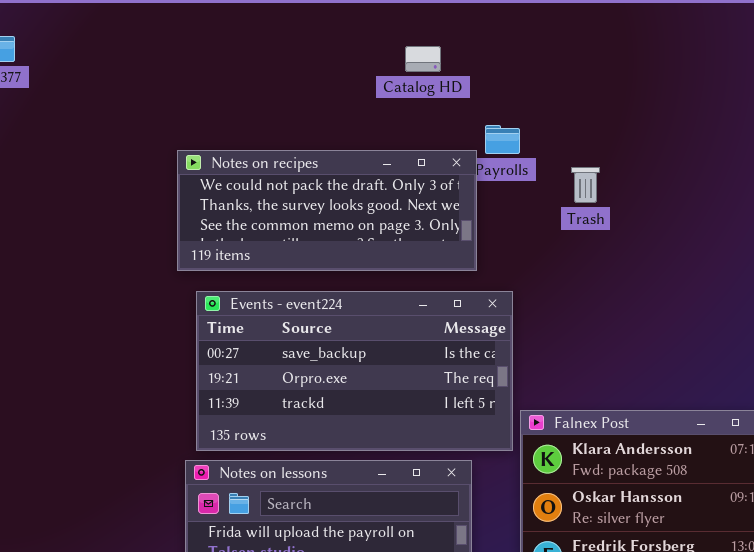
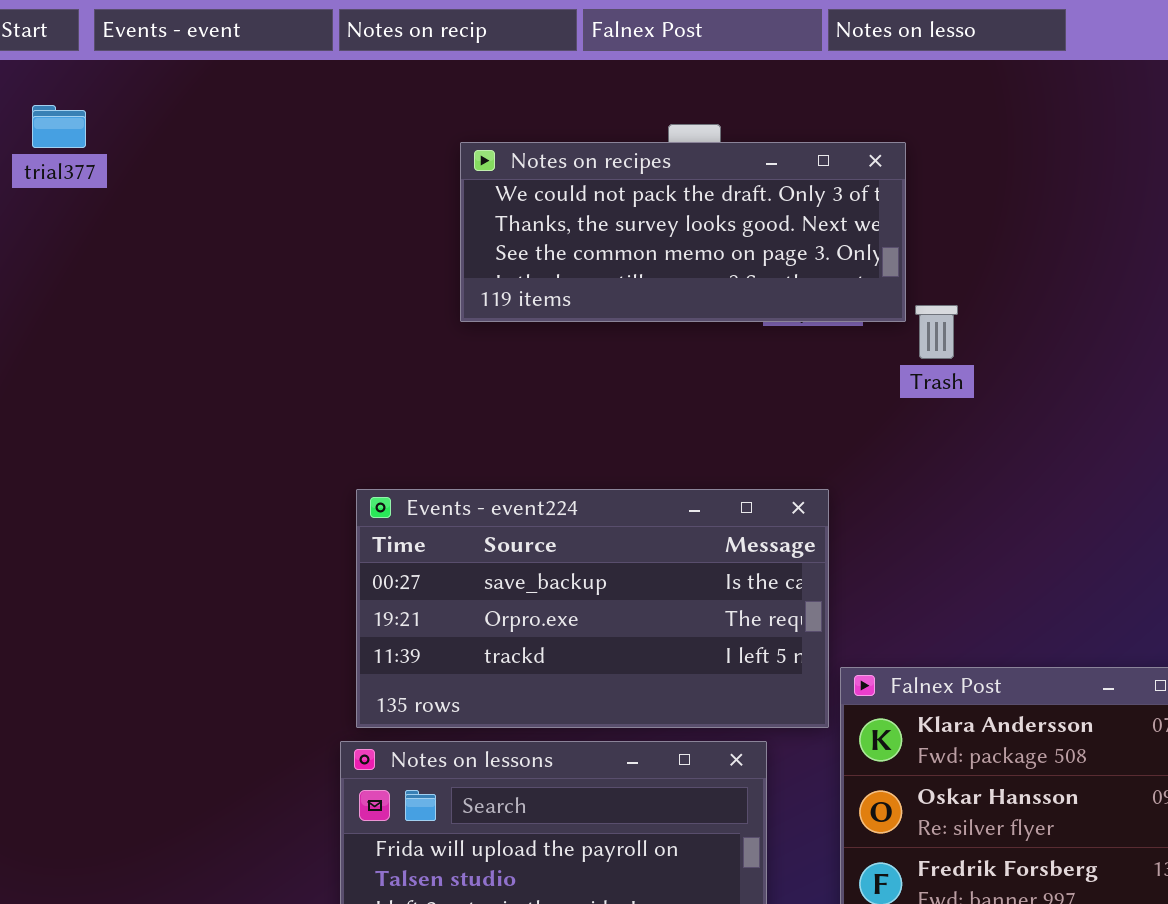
Notes on recipes: [177,150,477,271] -> [460,142,906,322], moved

